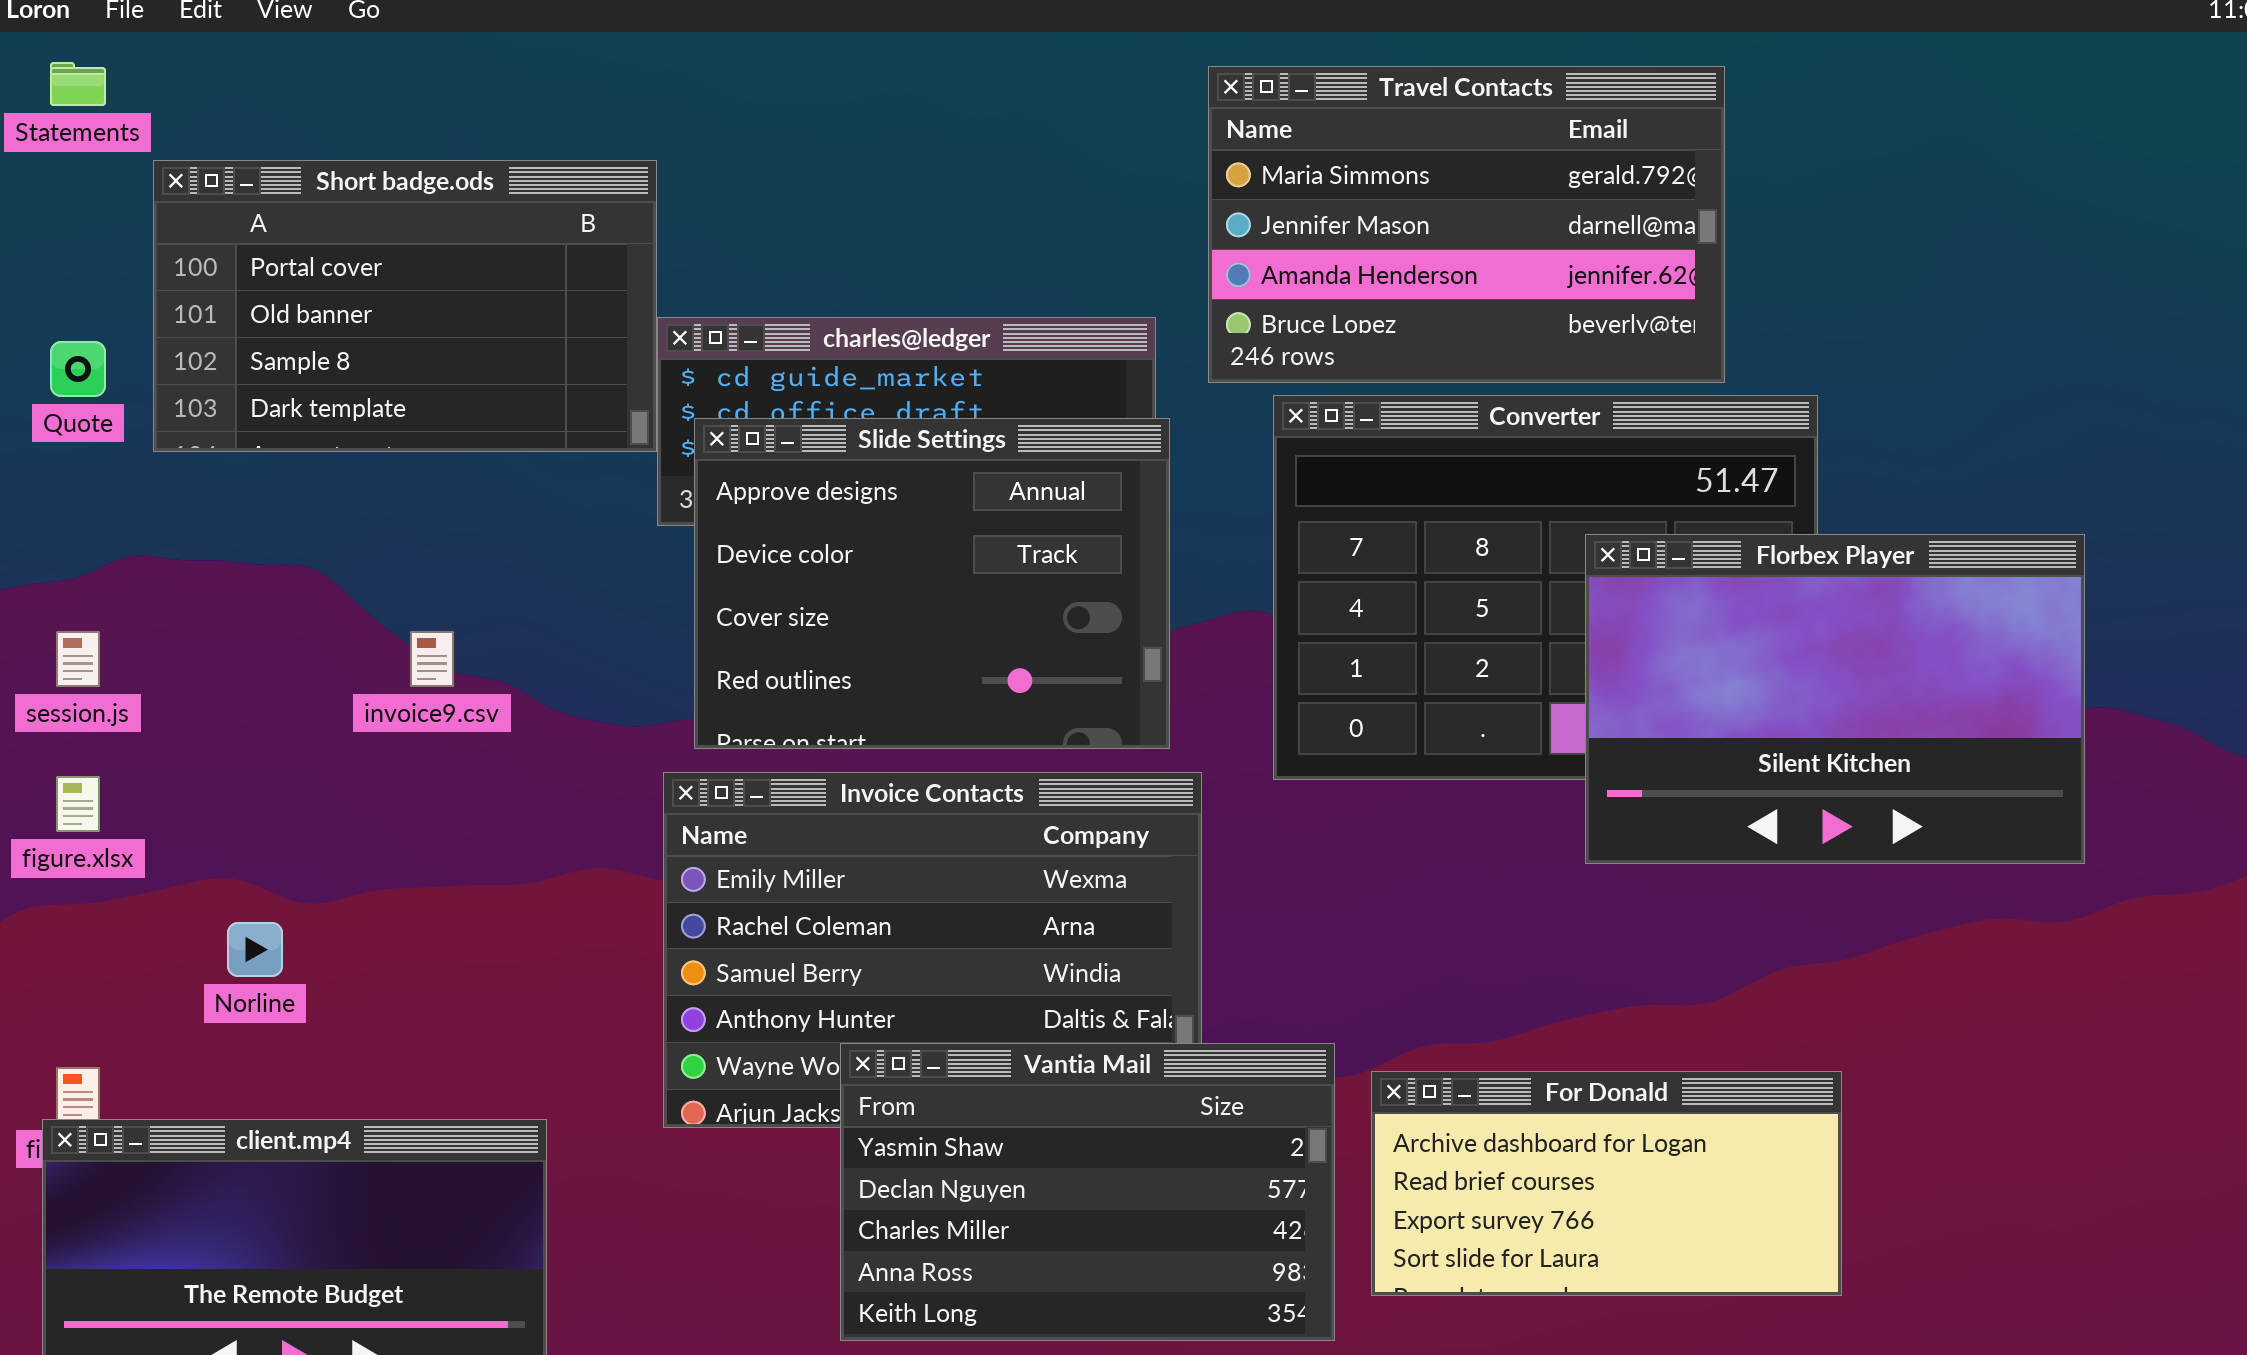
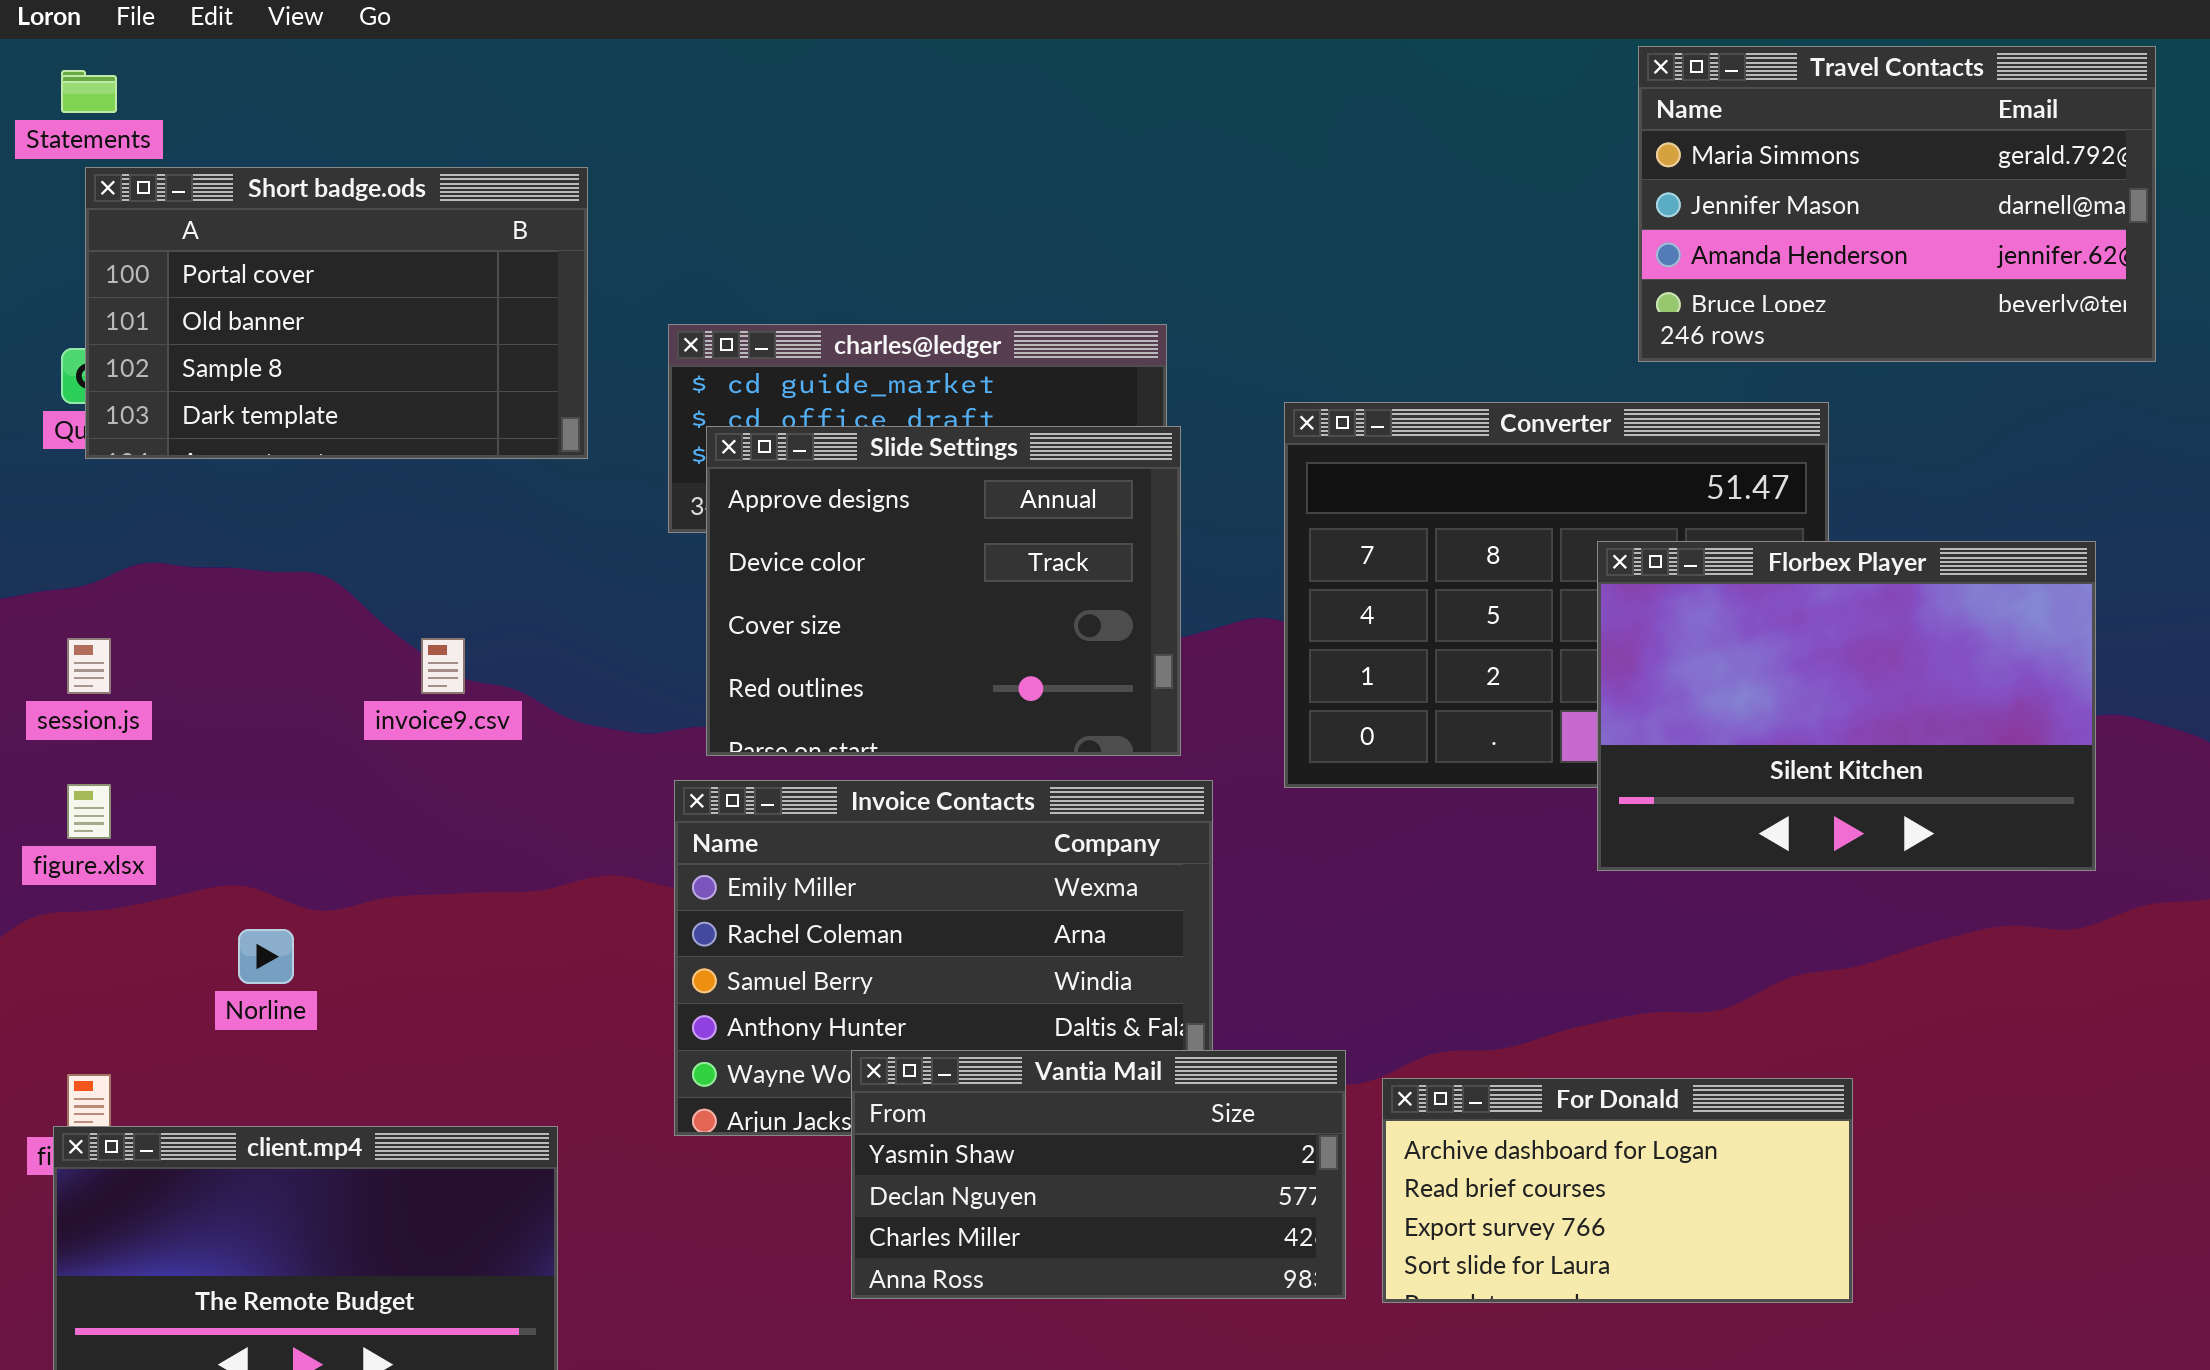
Travel Contacts: [1208,66,1725,383] -> [1638,46,2156,362], moved
Short badge.ods: [153,160,657,452] -> [85,167,588,459], moved
Vantia Mail: [840,1043,1335,1341] -> [851,1050,1346,1299], resized

